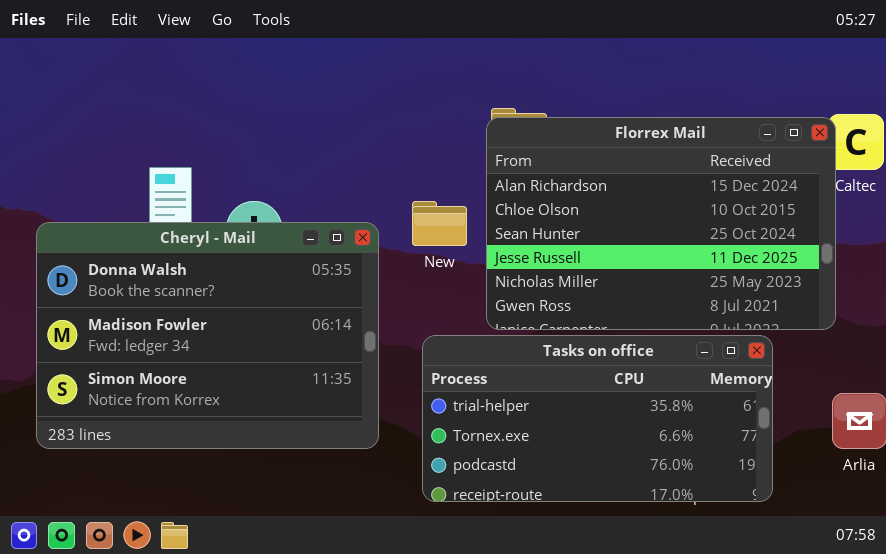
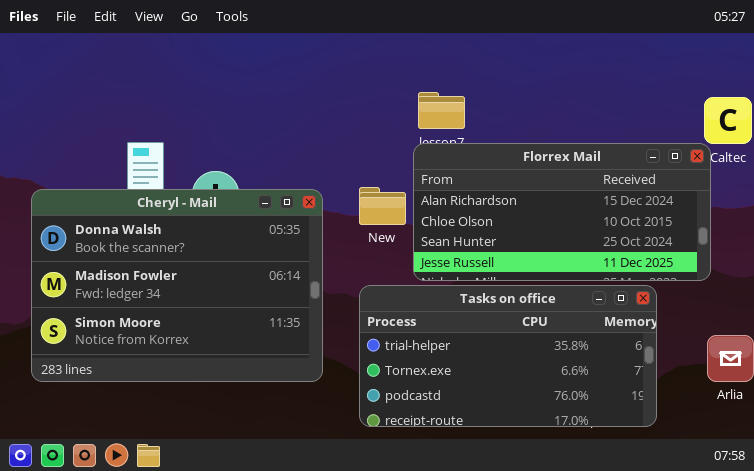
Florrex Mail: [486,117,836,330] -> [413,143,711,281], resized
New: [412,201,467,246] -> [359,187,406,225], moved

